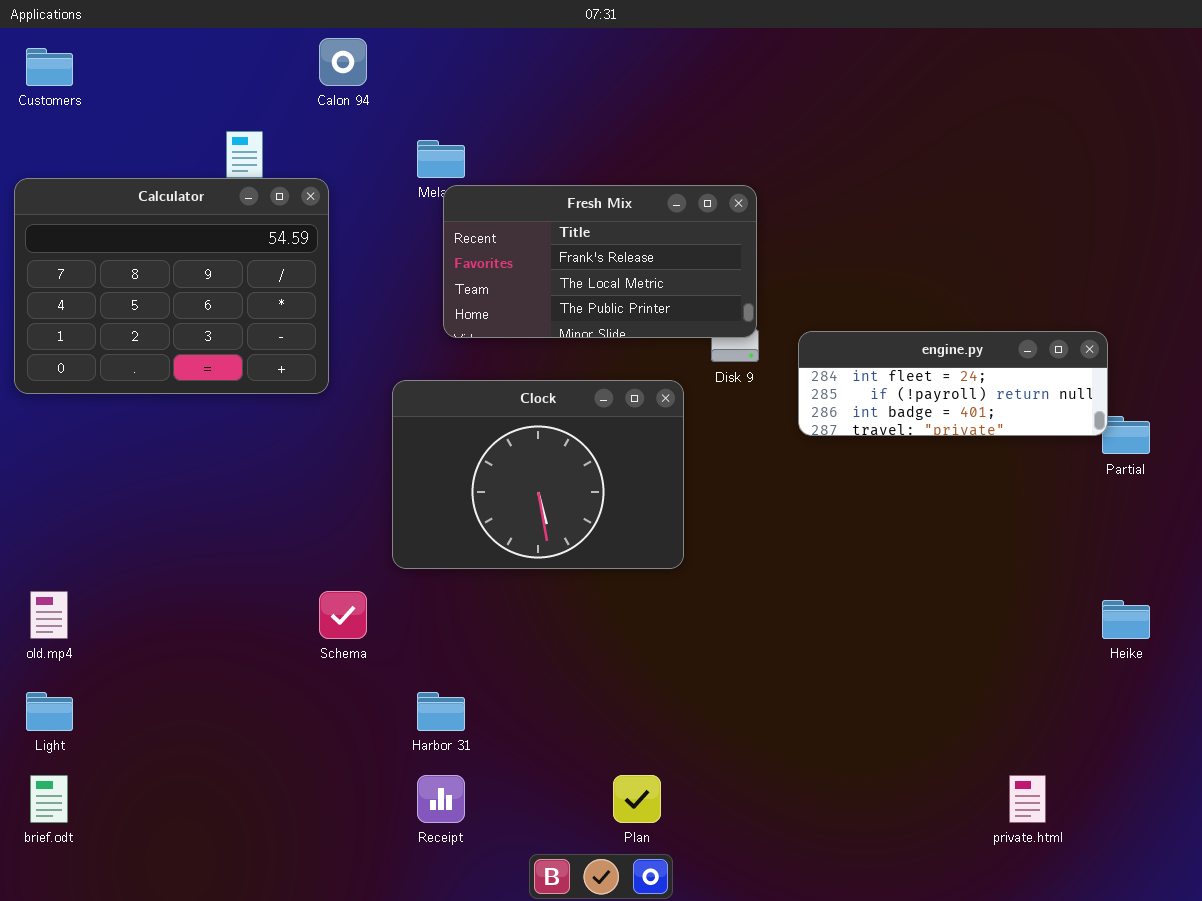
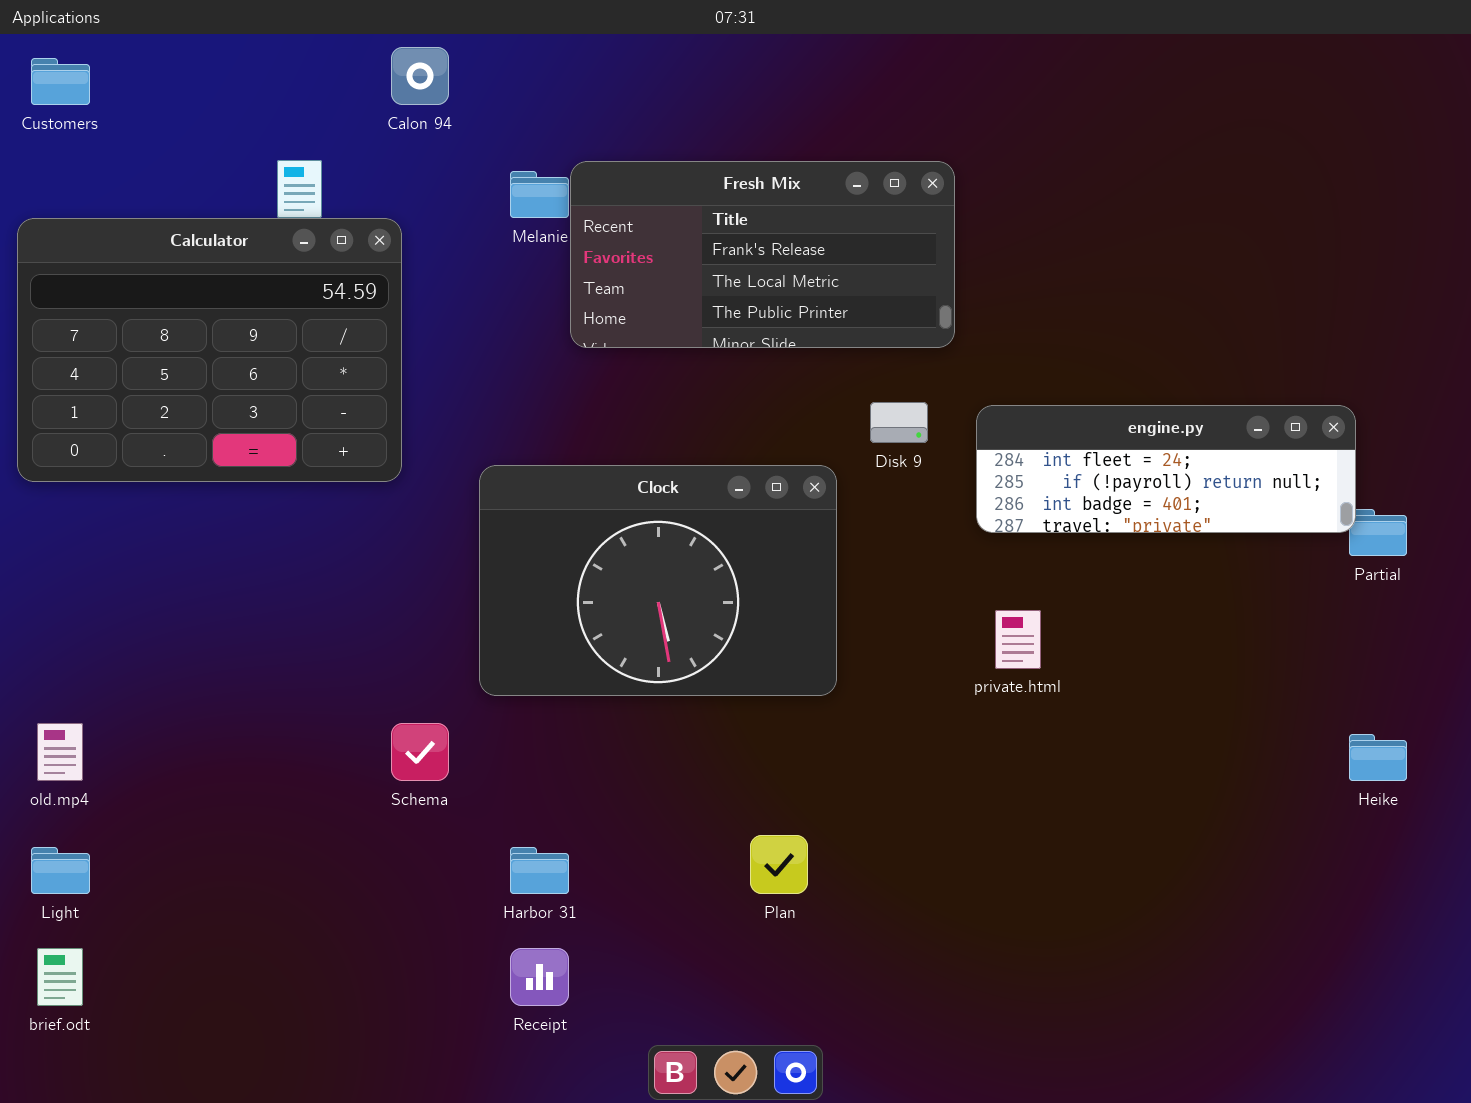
Fresh Mix: [443,185,757,338] -> [570,161,955,348], moved
Plan: [613,775,661,823] -> [750,835,808,894], moved
private.html: [1009,775,1046,823] -> [995,610,1041,669], moved

